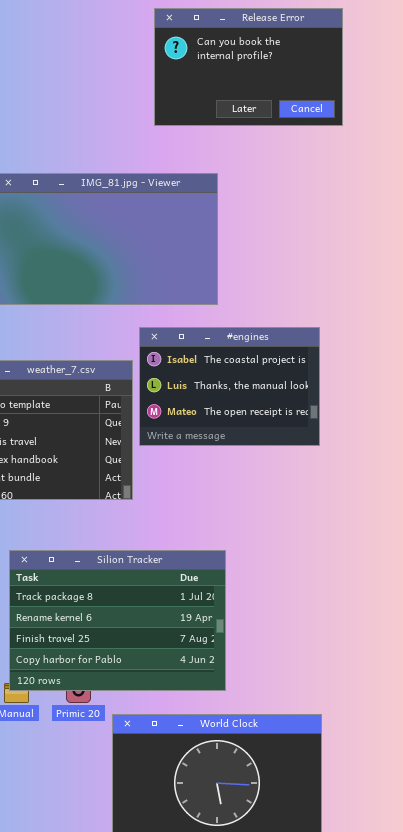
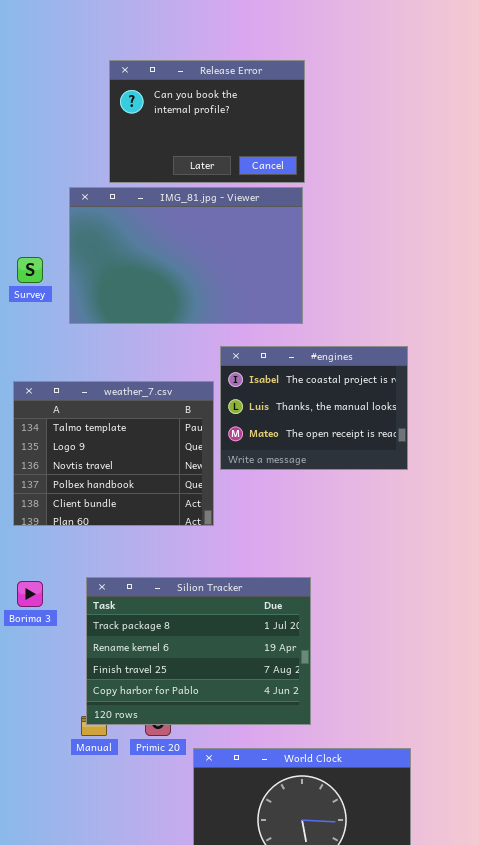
Release Error: [154,8,343,126] -> [109,60,305,183], moved

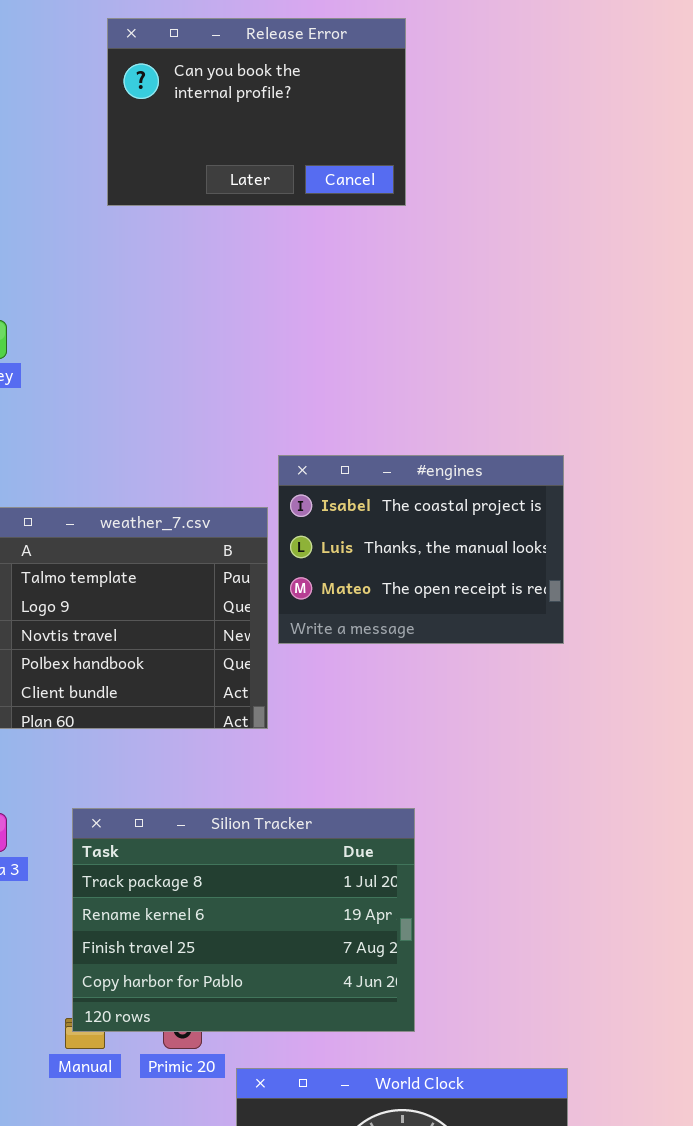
IMG_81.jpg - Viewer: [69,187,303,324] -> none, closed

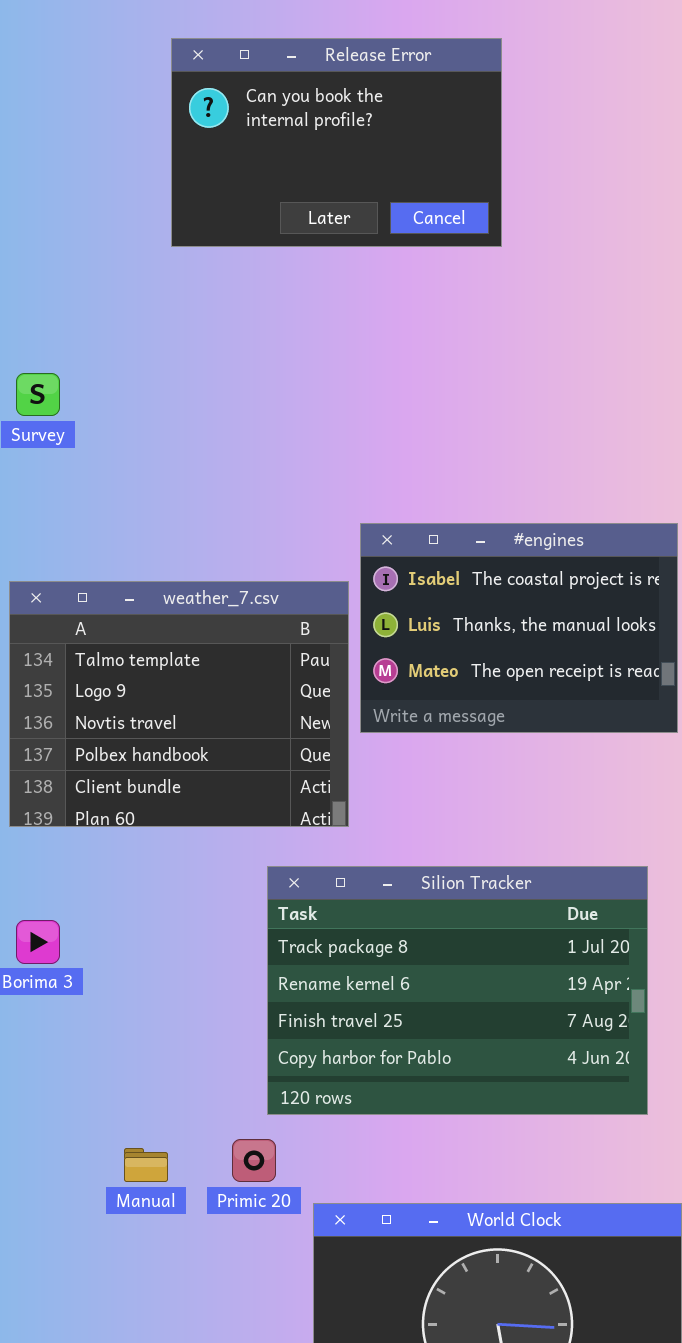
Silion Tracker: [72,808,415,1032] -> [267,866,648,1115], moved

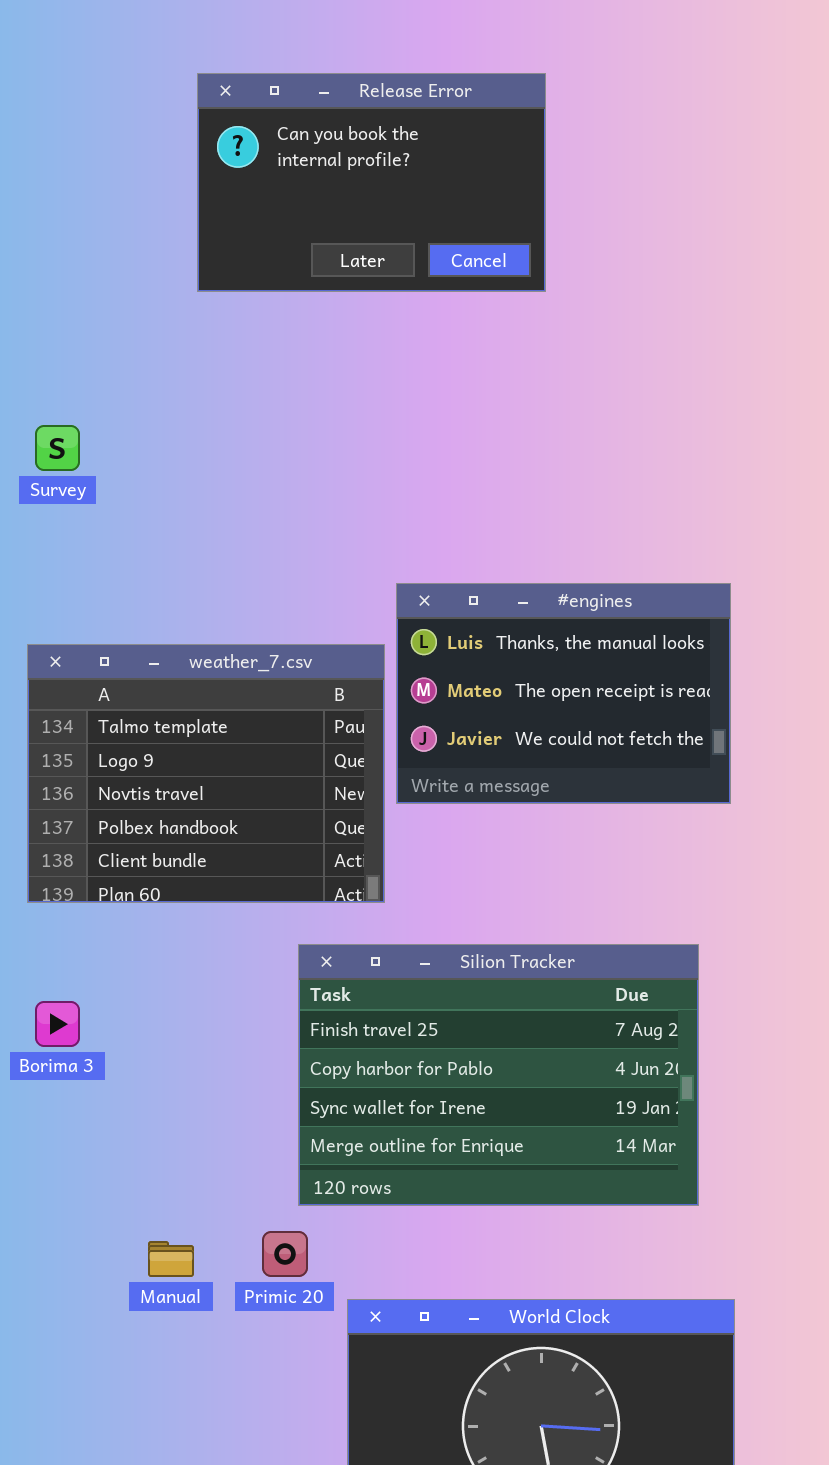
#engines: [360,523,678,733] -> [396,583,731,804], scrolled down 1 row
Silion Tracker: [267,866,648,1115] -> [298,944,699,1206], scrolled down 2 rows

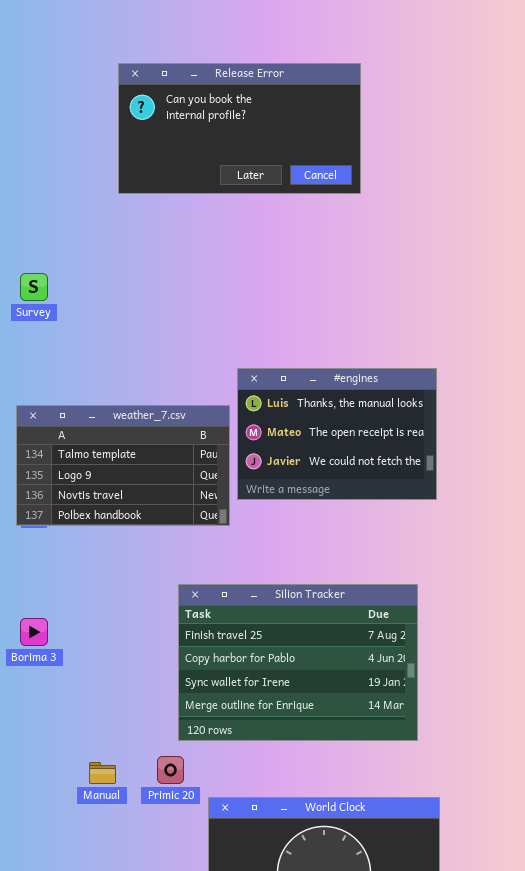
Release Error: [197,73,546,292] -> [118,63,361,194], resized
weather_7.csv: [27,644,385,903] -> [16,405,230,526], resized

